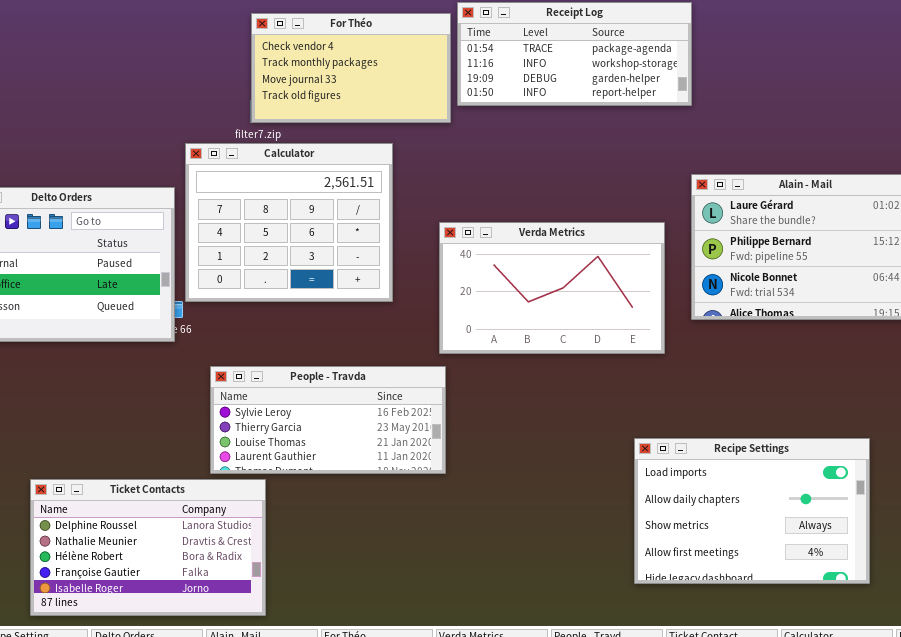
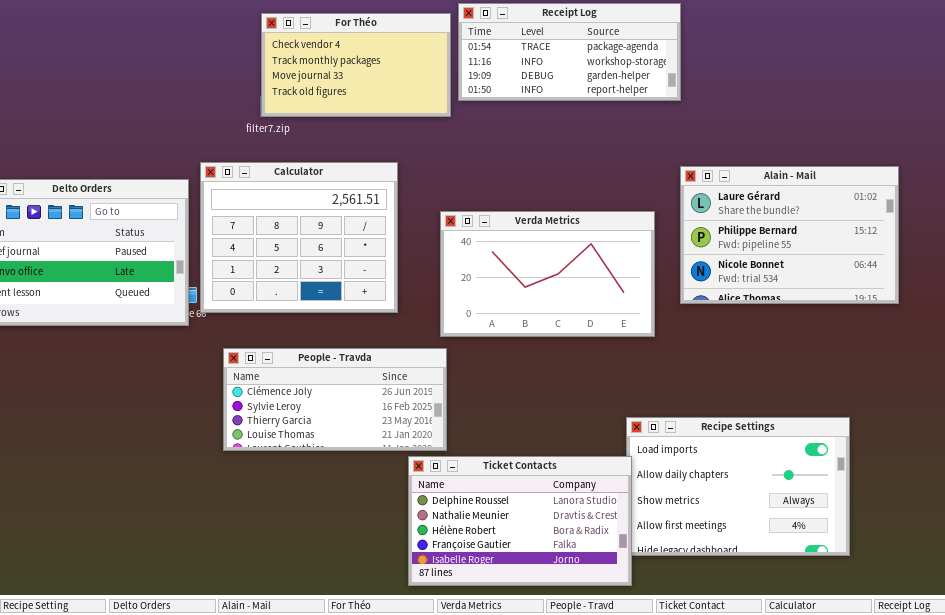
Calculator: [185,143,393,302] -> [200,162,398,313], moved
People - Travda: [210,366,446,474] -> [223,348,447,451], scrolled up 1 row
Ticket Contacts: [30,479,266,616] -> [408,456,632,586], moved

